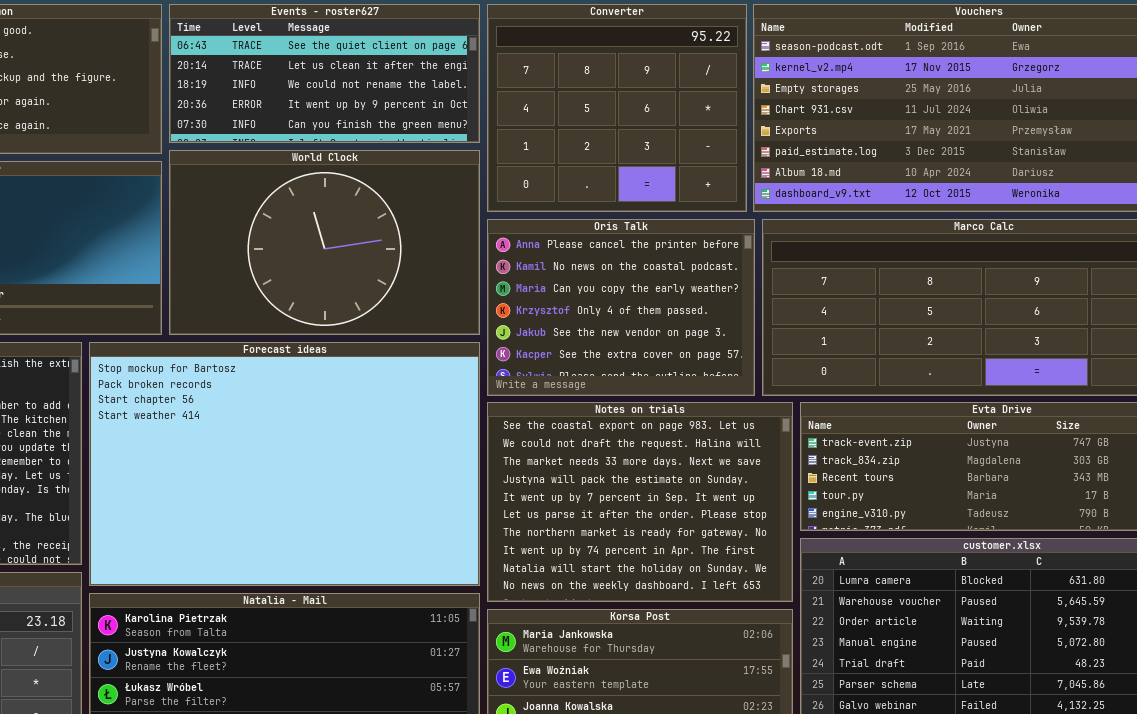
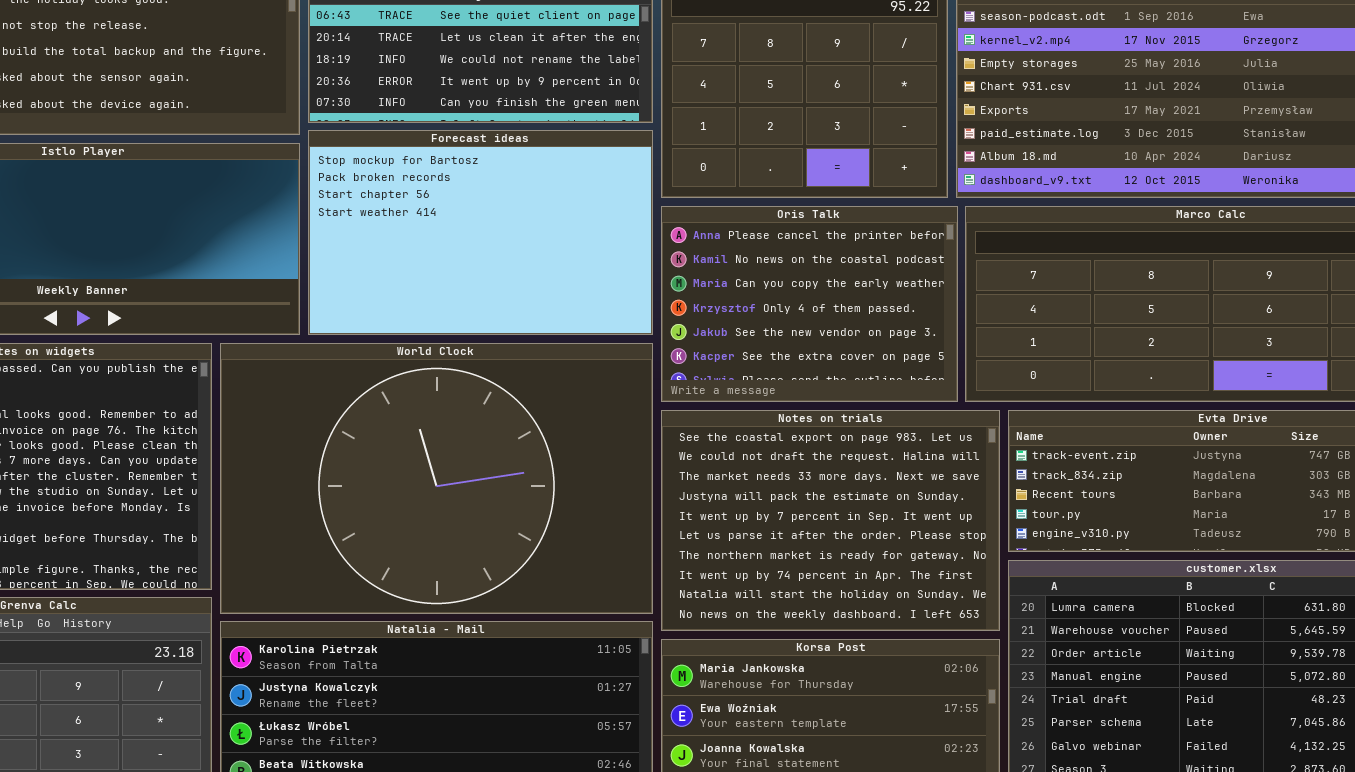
World Clock: [169,150,480,335] -> [220,343,653,614], moved, resized
Forecast ideas: [89,342,480,586] -> [308,130,653,335], moved, resized

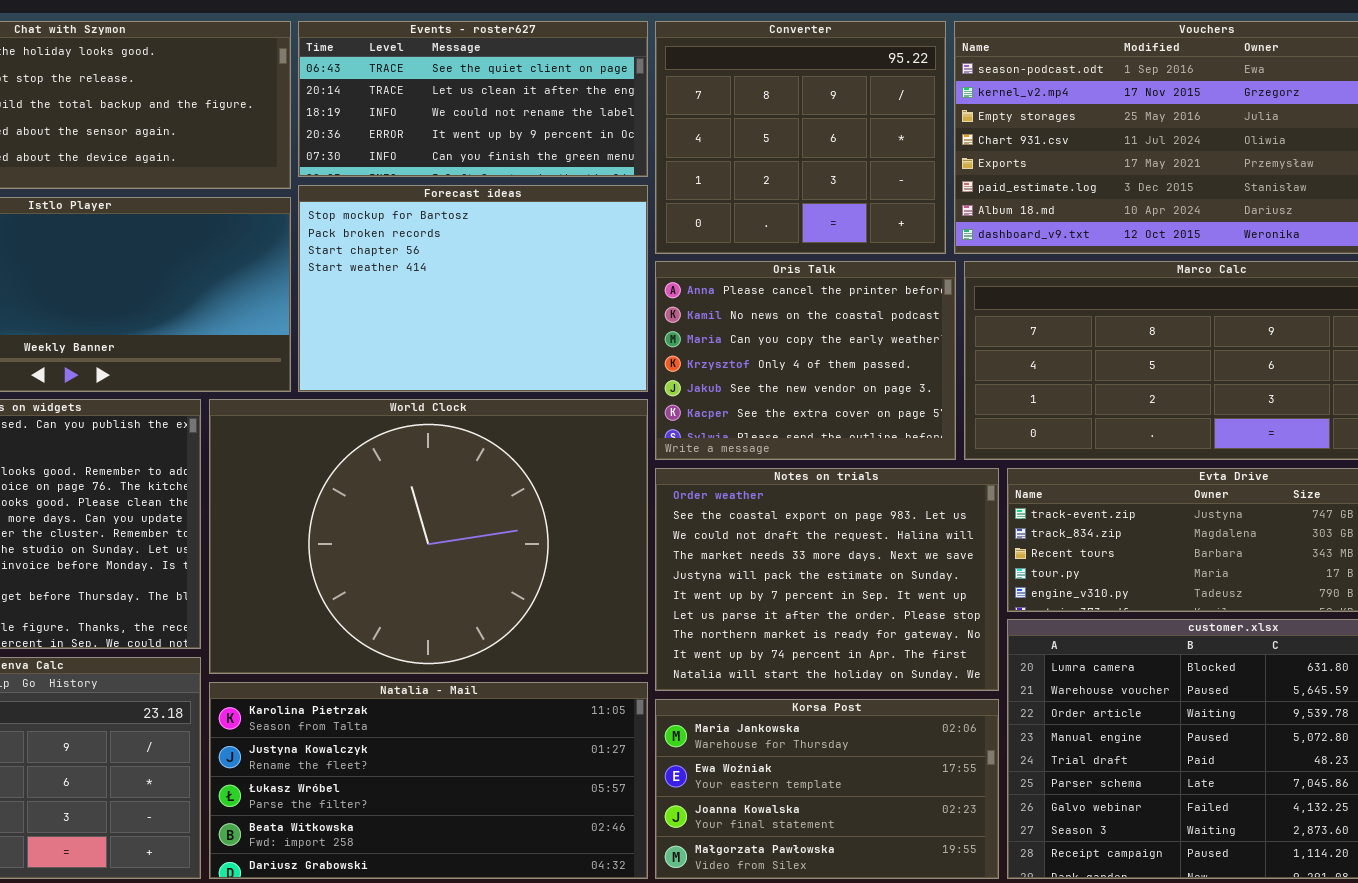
Notes on trials: [661,410,1000,631] -> [655,468,999,691], scrolled up 1 row

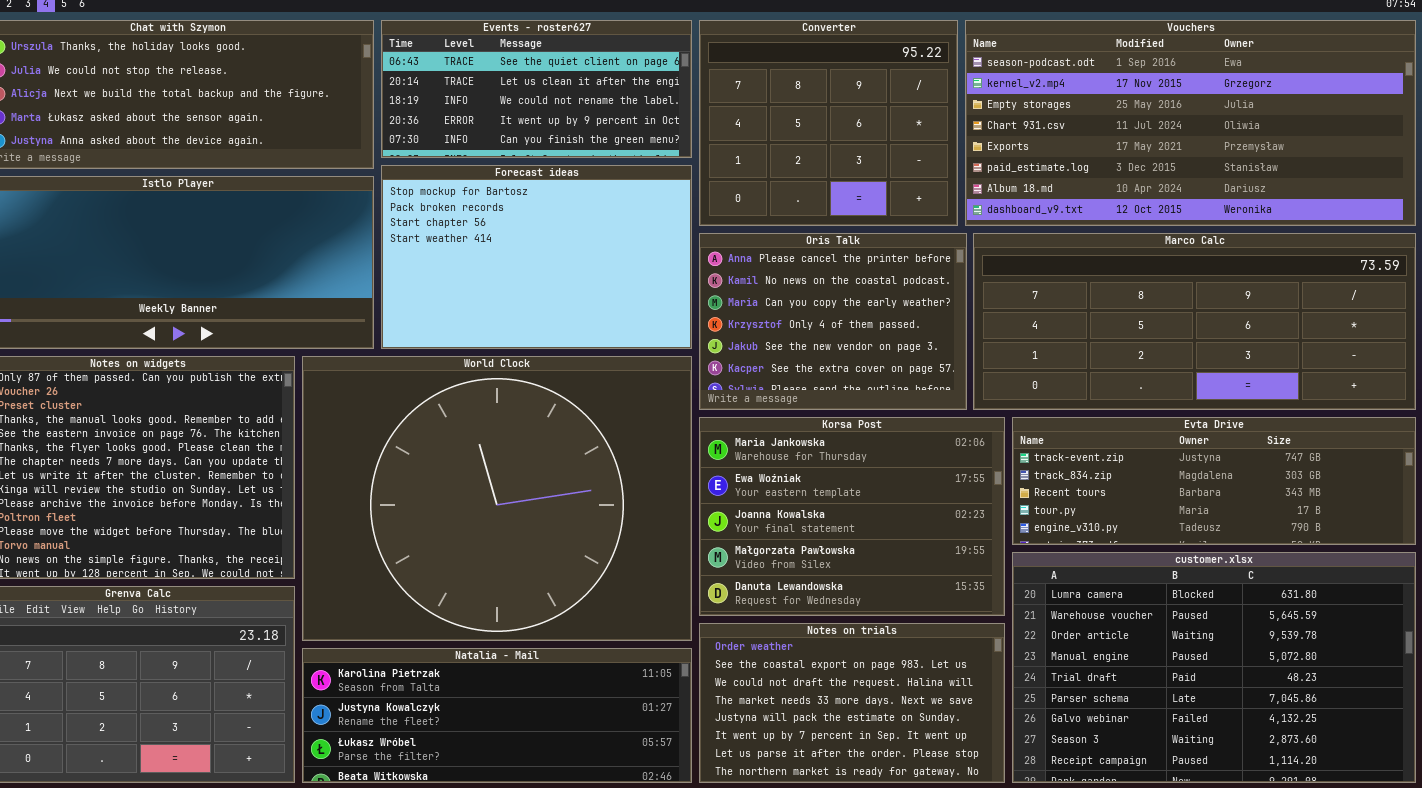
World Clock: [209,399,648,674] -> [302,356,692,641], resized
Notes on trials: [655,468,999,691] -> [699,623,1005,783], moved, resized
Natalia - Mail: [209,682,648,879] -> [302,648,692,783], resized
Korsa Post: [655,699,999,879] -> [699,417,1005,616], moved, resized

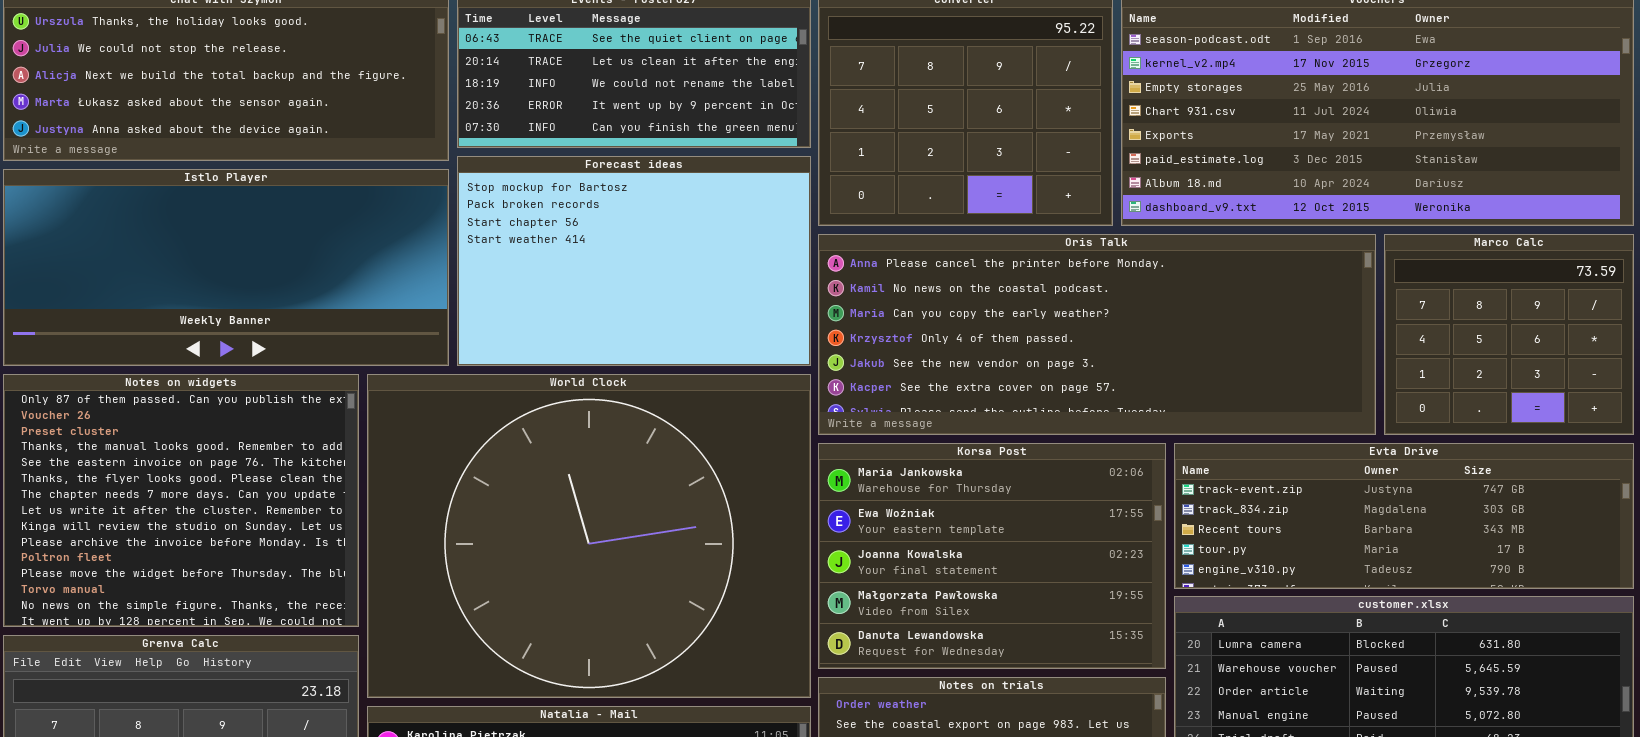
Oris Talk: [699,233,967,410] -> [818,234,1376,435], resized
Marco Calc: [973,233,1416,410] -> [1384,234,1634,435], resized

